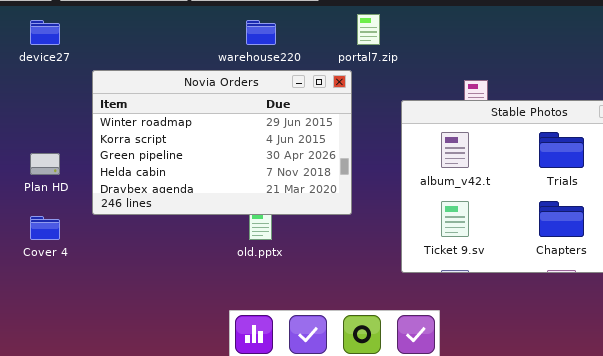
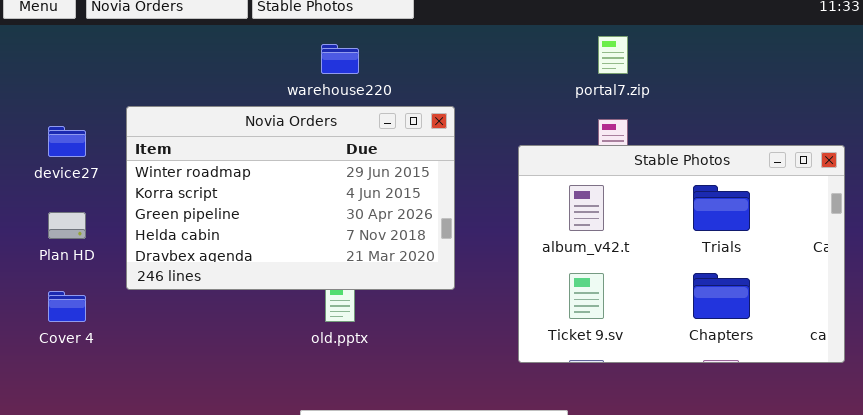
portal7.zip: [357,14,380,45] -> [598,36,628,74], moved
device27: [30,20,60,45] -> [48,126,86,157], moved

